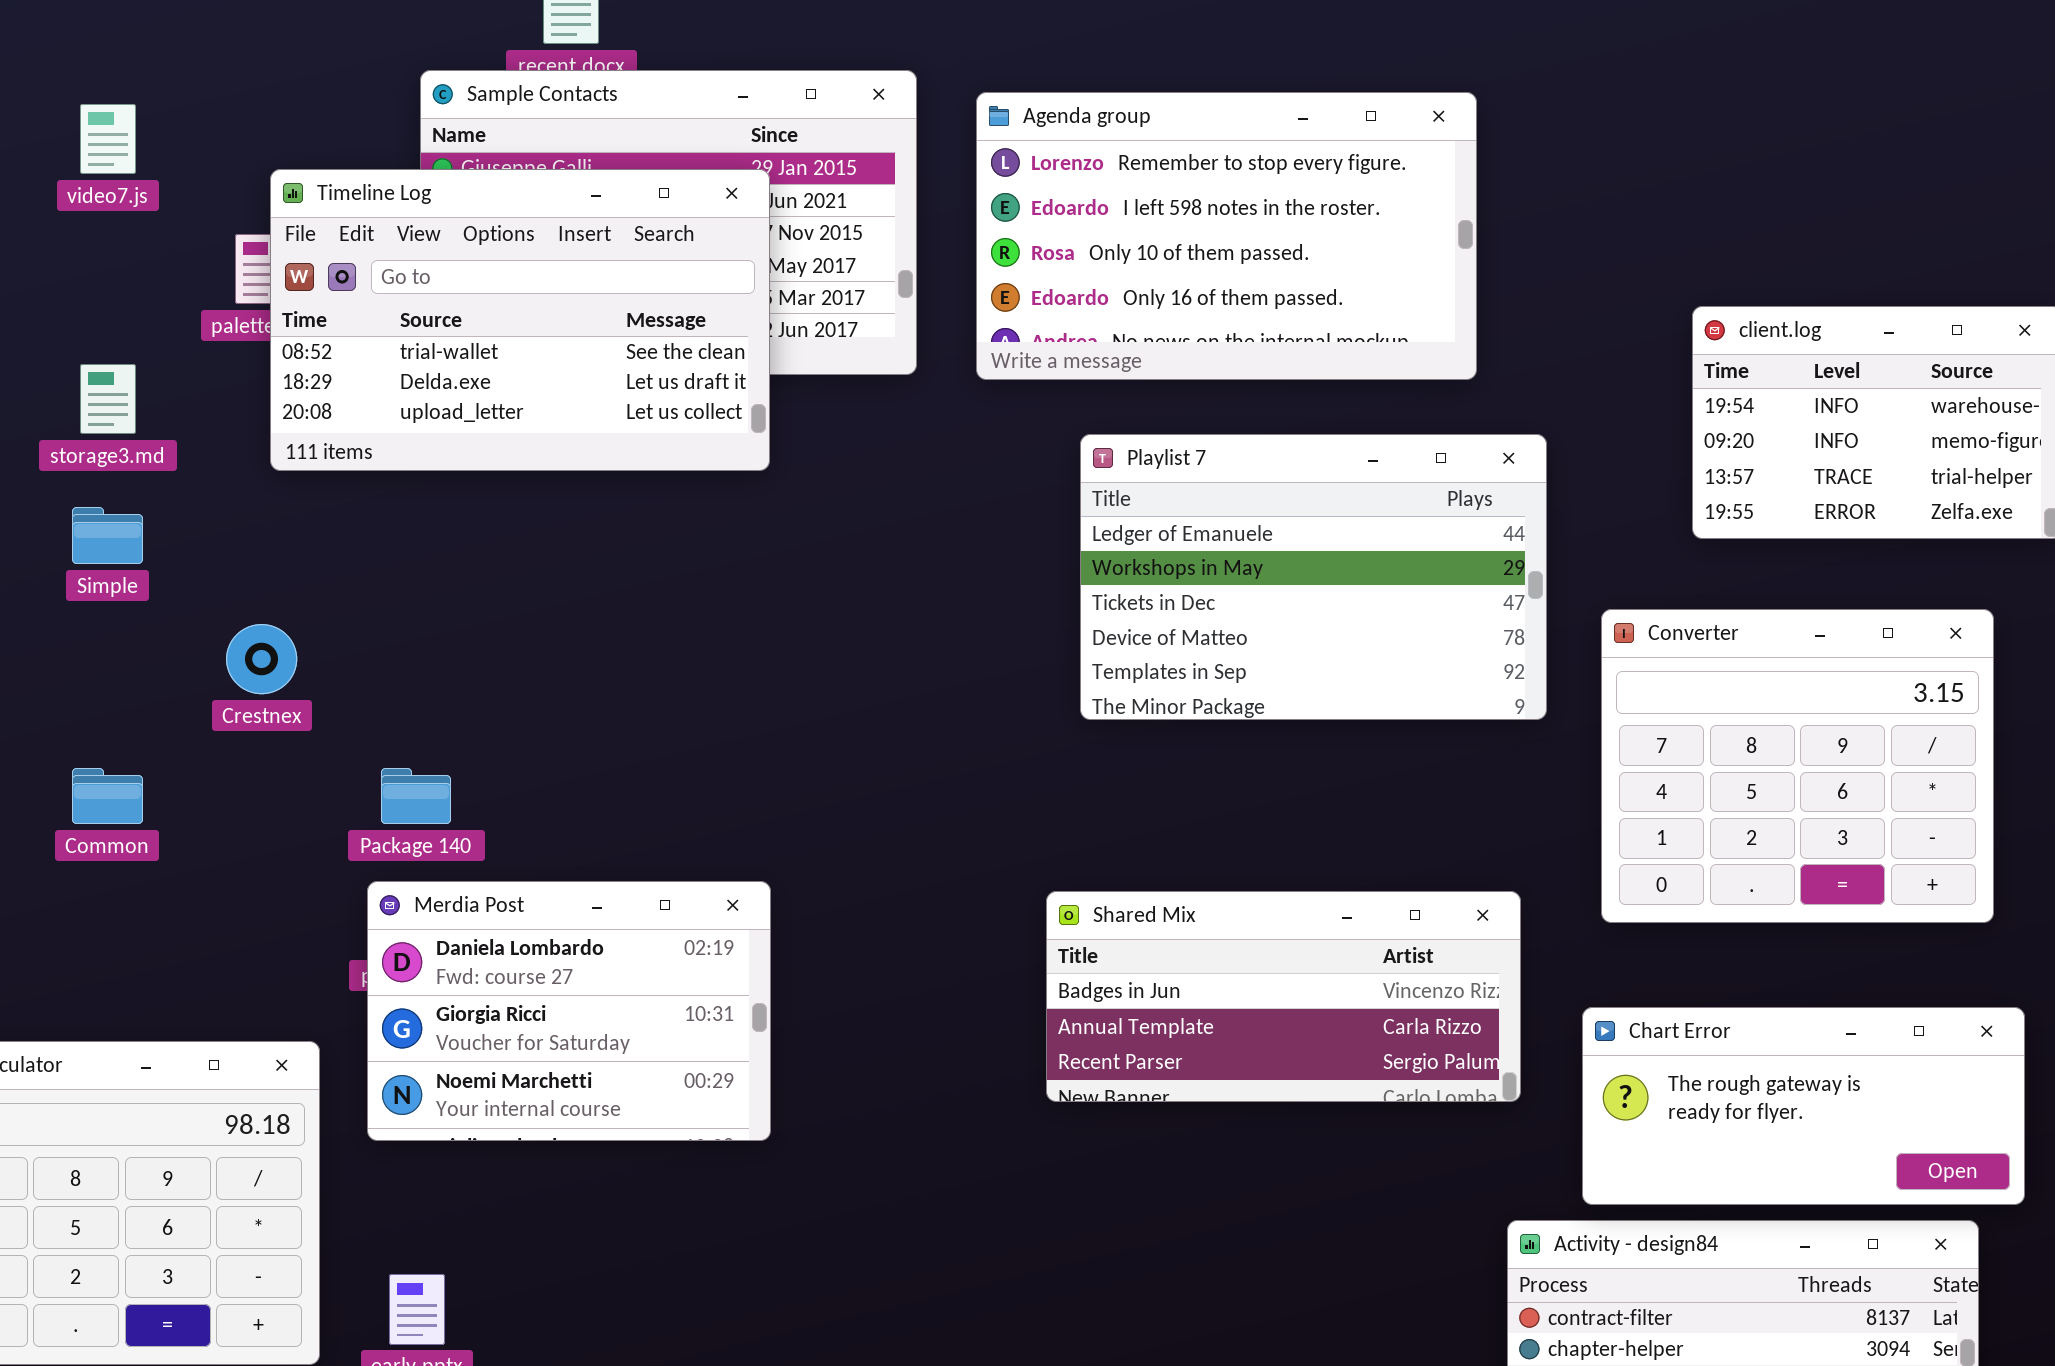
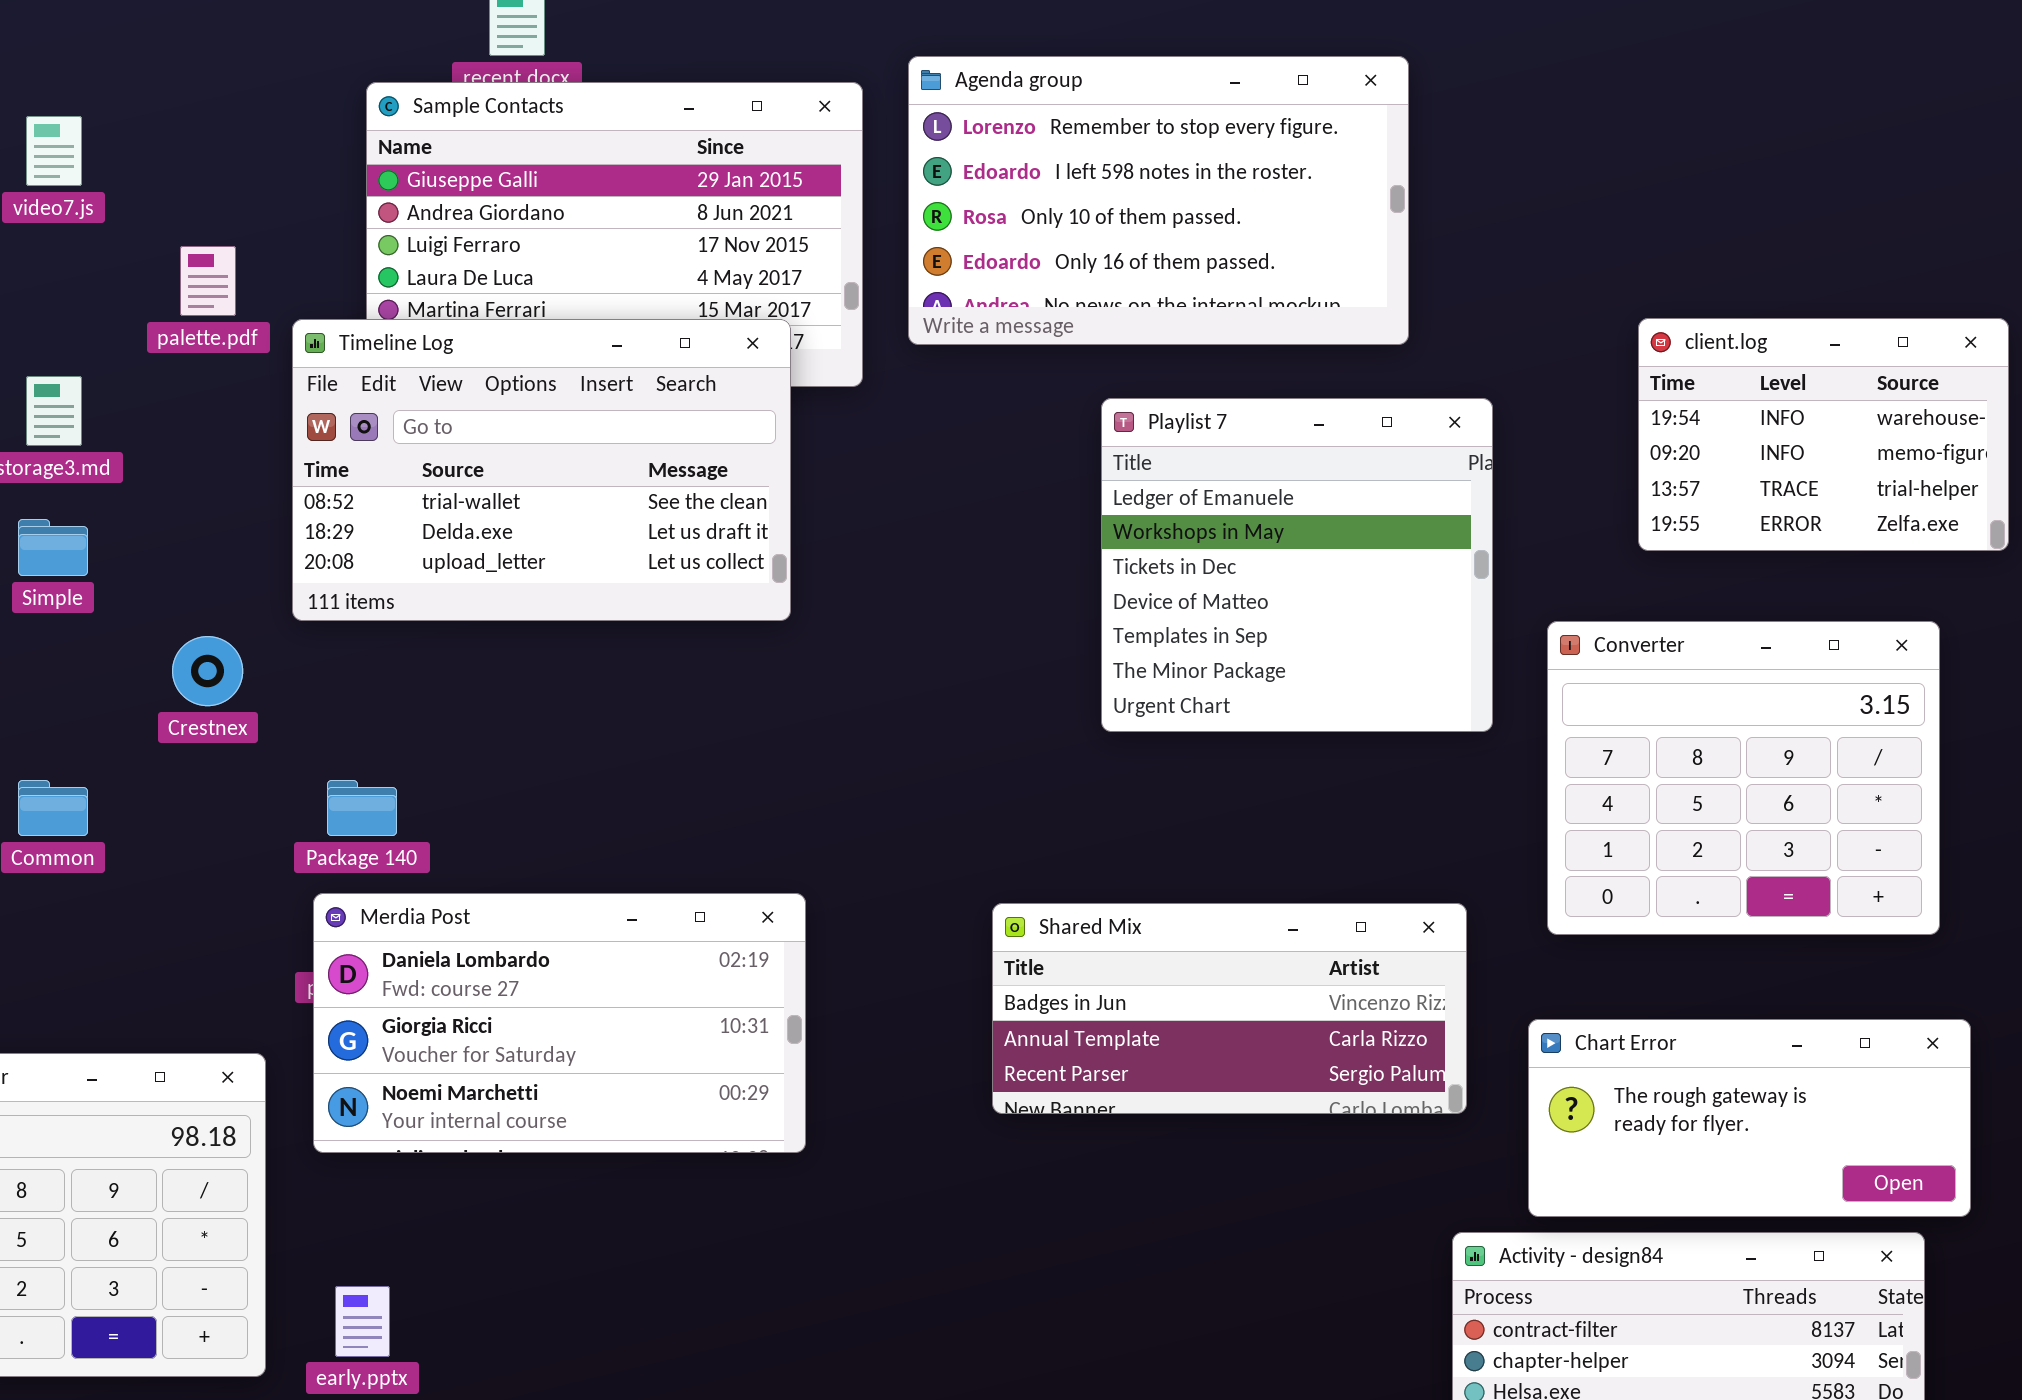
Agenda group: [976,92,1477,380] -> [908,56,1409,345], moved
Timeline Log: [270,169,770,471] -> [292,319,791,621], moved
Playlist 7: [1080,434,1547,720] -> [1101,398,1493,732], resized
Merdia Post: [367,881,771,1141] -> [313,893,806,1153], resized

